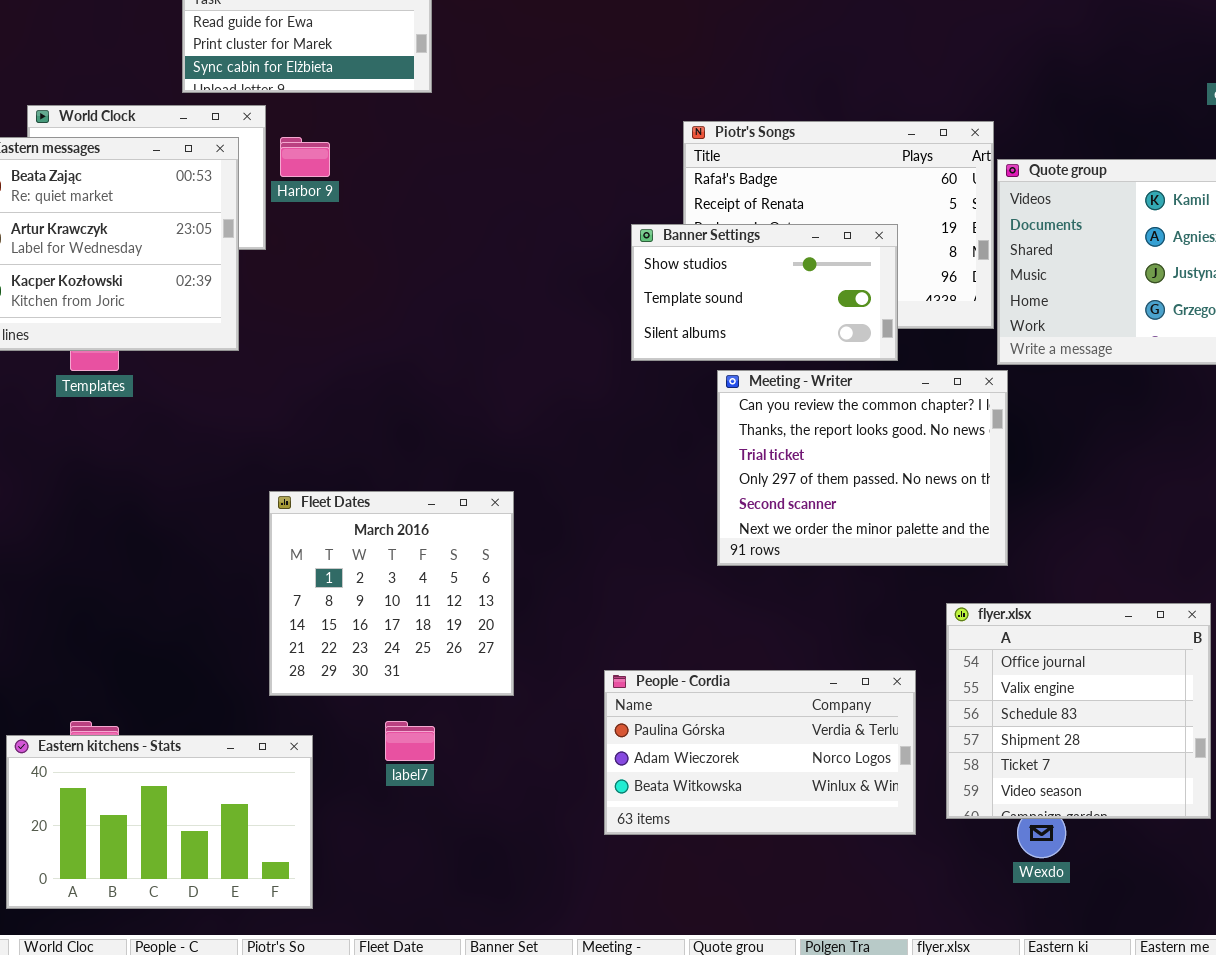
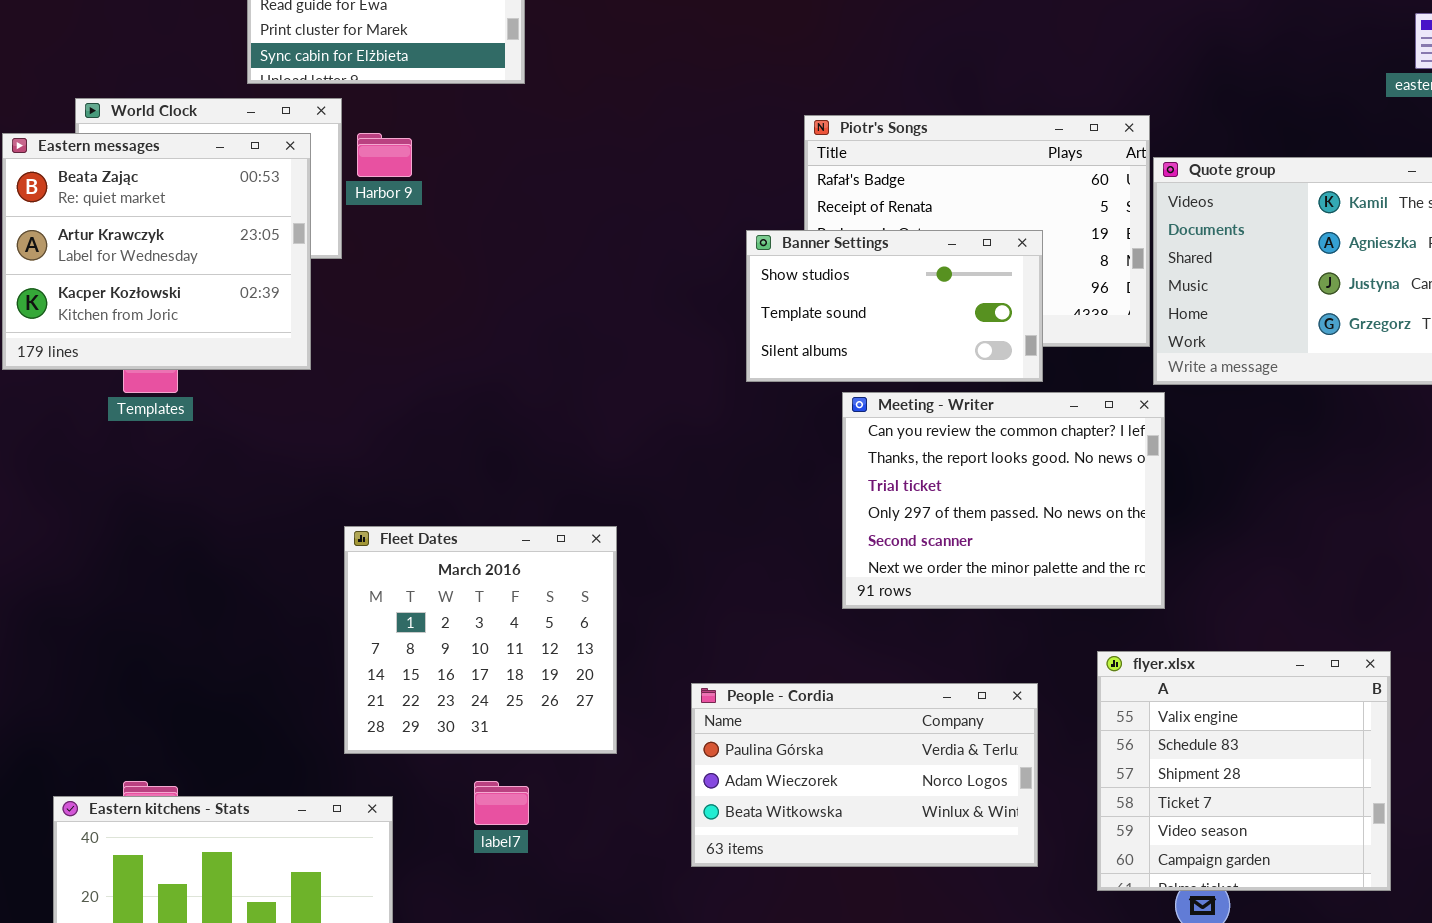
flyer.xlsx: [946,603,1211,819] -> [1097,651,1391,891], scrolled down 1 row
People - Cordia: [604,670,916,835] -> [691,683,1038,867], moved

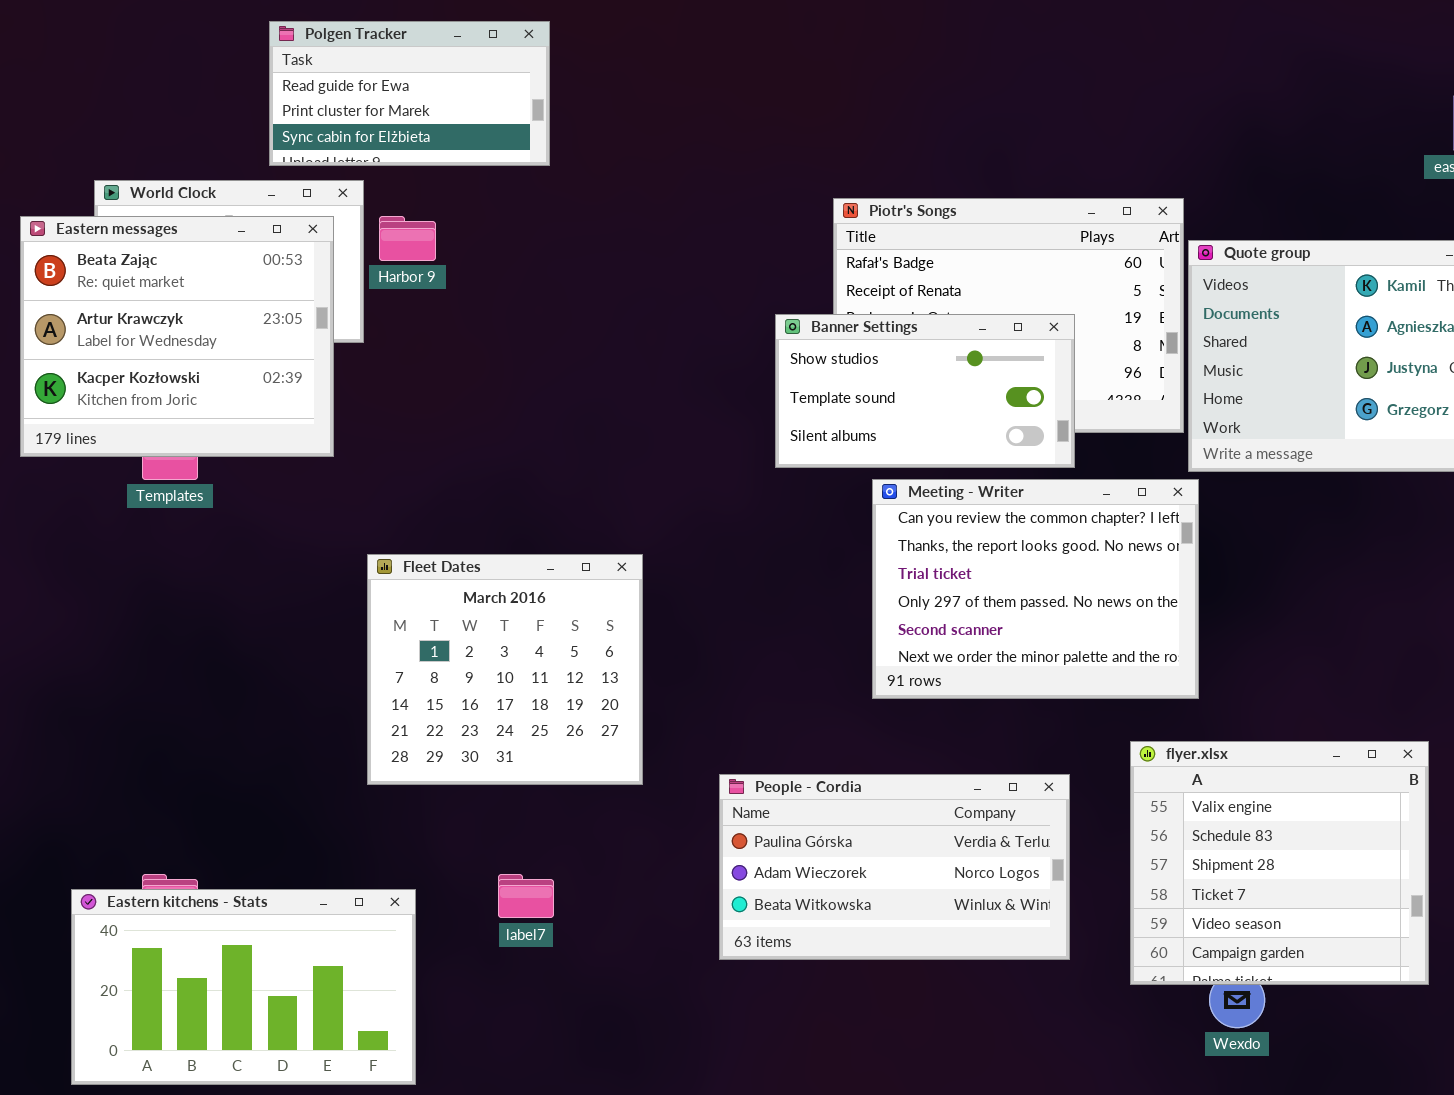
Fleet Dates: [344,526,617,754] -> [367,554,643,785], moved

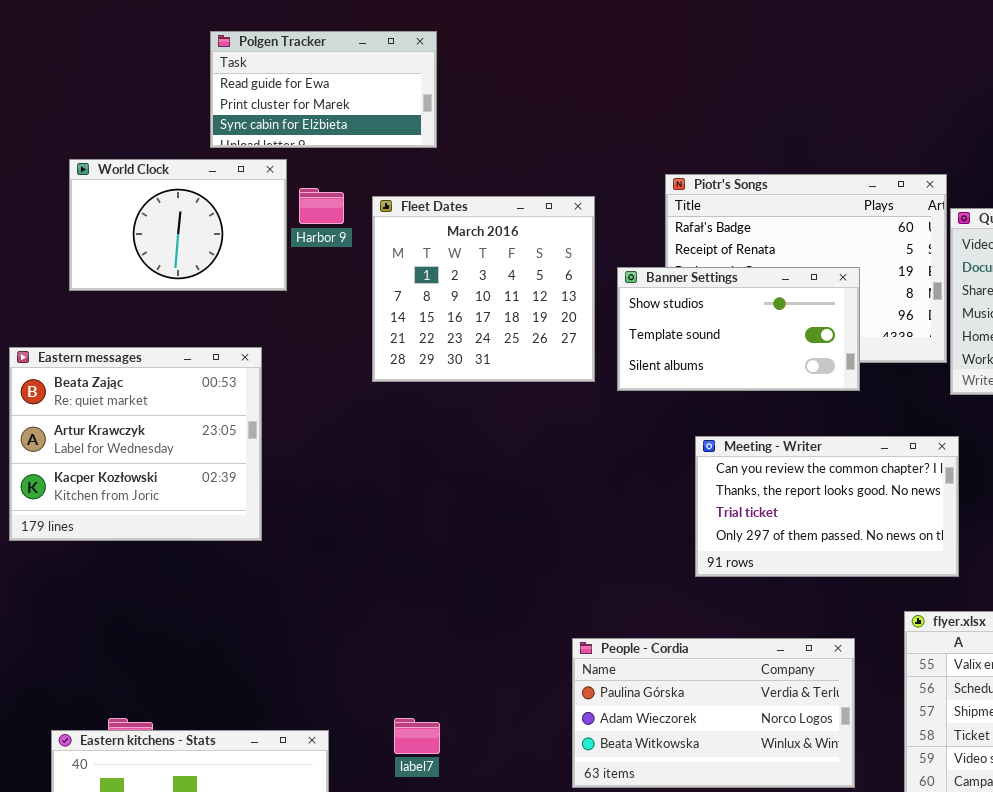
Eastern messages: [20,216,334,457] -> [9,347,262,541], moved
Meeting - Writer: [872,479,1199,699] -> [695,436,959,577], resized
Fleet Dates: [367,554,643,785] -> [372,196,595,382], moved

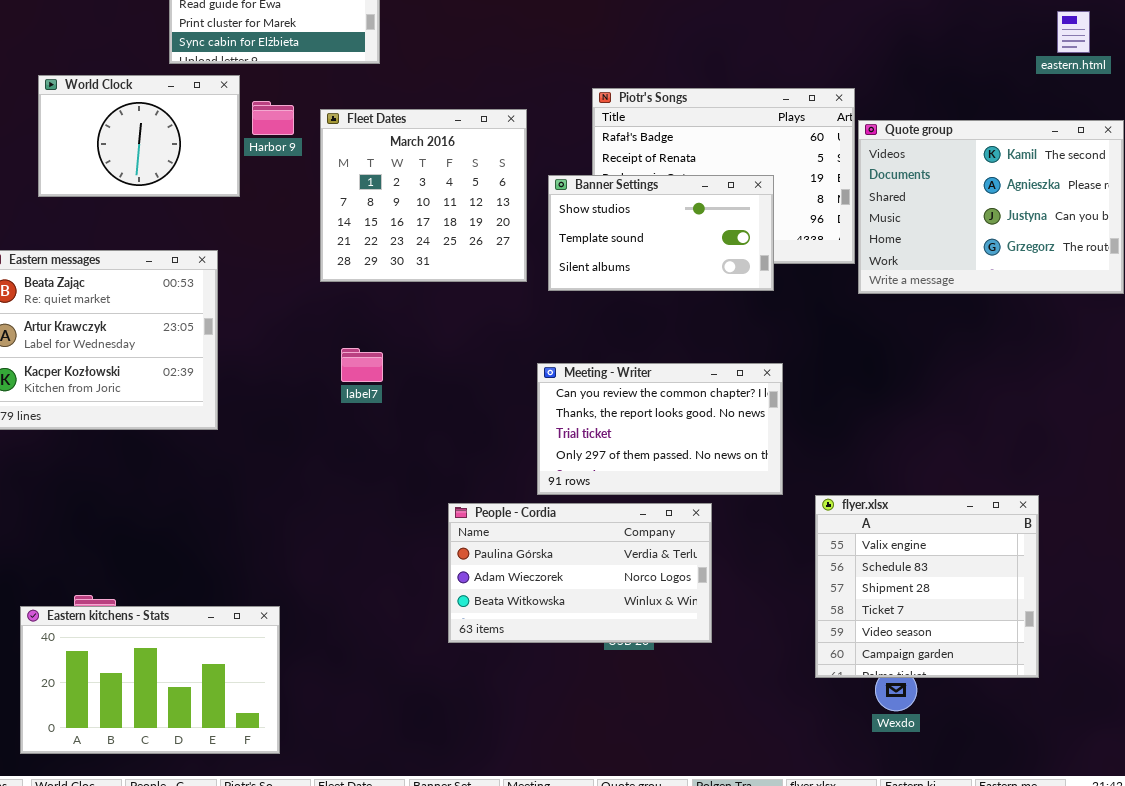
Meeting - Writer: [695,436,959,577] -> [537,363,783,495], moved
People - Cordia: [572,638,855,788] -> [448,503,712,643], moved
label7: [394,718,440,754] -> [341,348,383,382], moved

